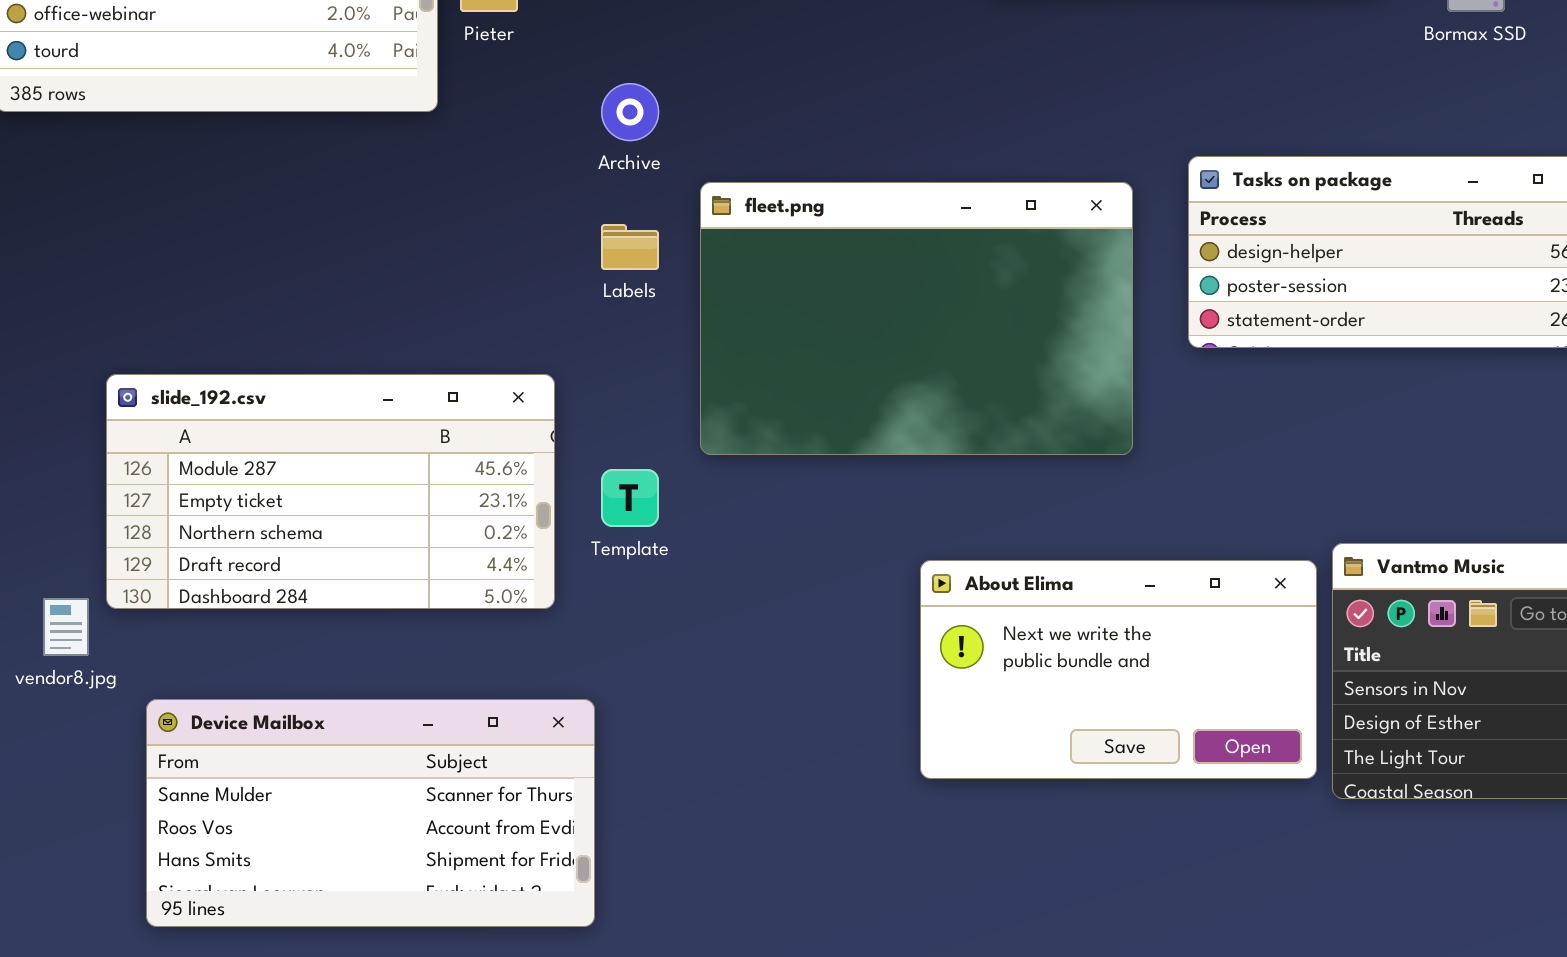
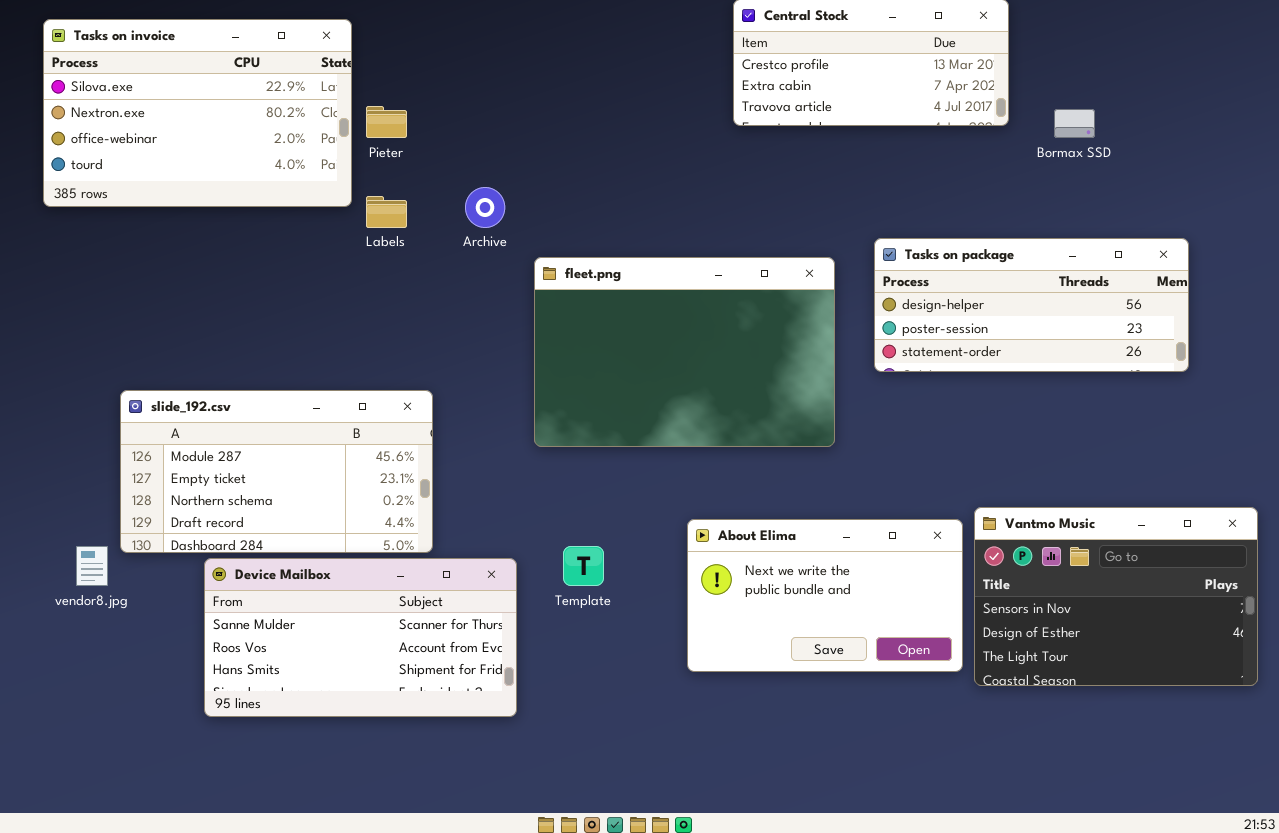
Labels: [601,224,659,270] -> [366,196,407,228], moved
Template: [601,469,659,527] -> [563,546,604,586], moved
Device Mailbox: [146,699,595,927] -> [204,558,517,717], moved

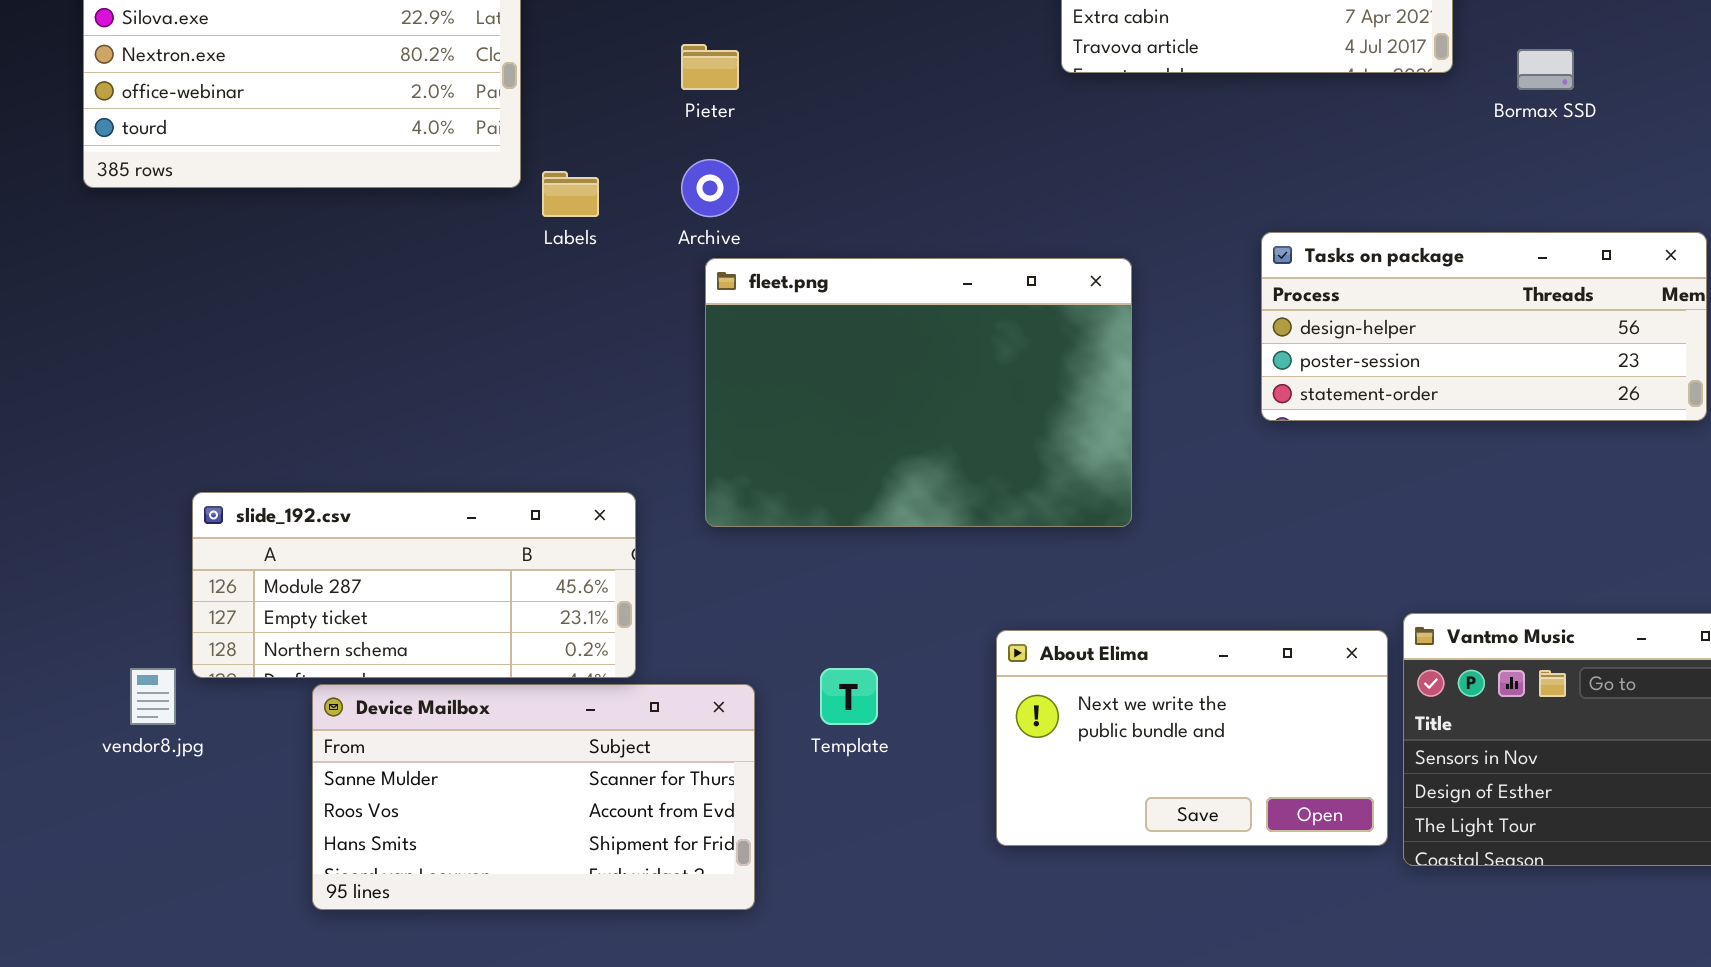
Pieter: [366,106,407,138] -> [681,44,739,90], moved
fleet.png: [534,257,835,447] -> [705,258,1132,527], moved
slide_192.csv: [120,390,433,553] -> [192,492,636,678], resized

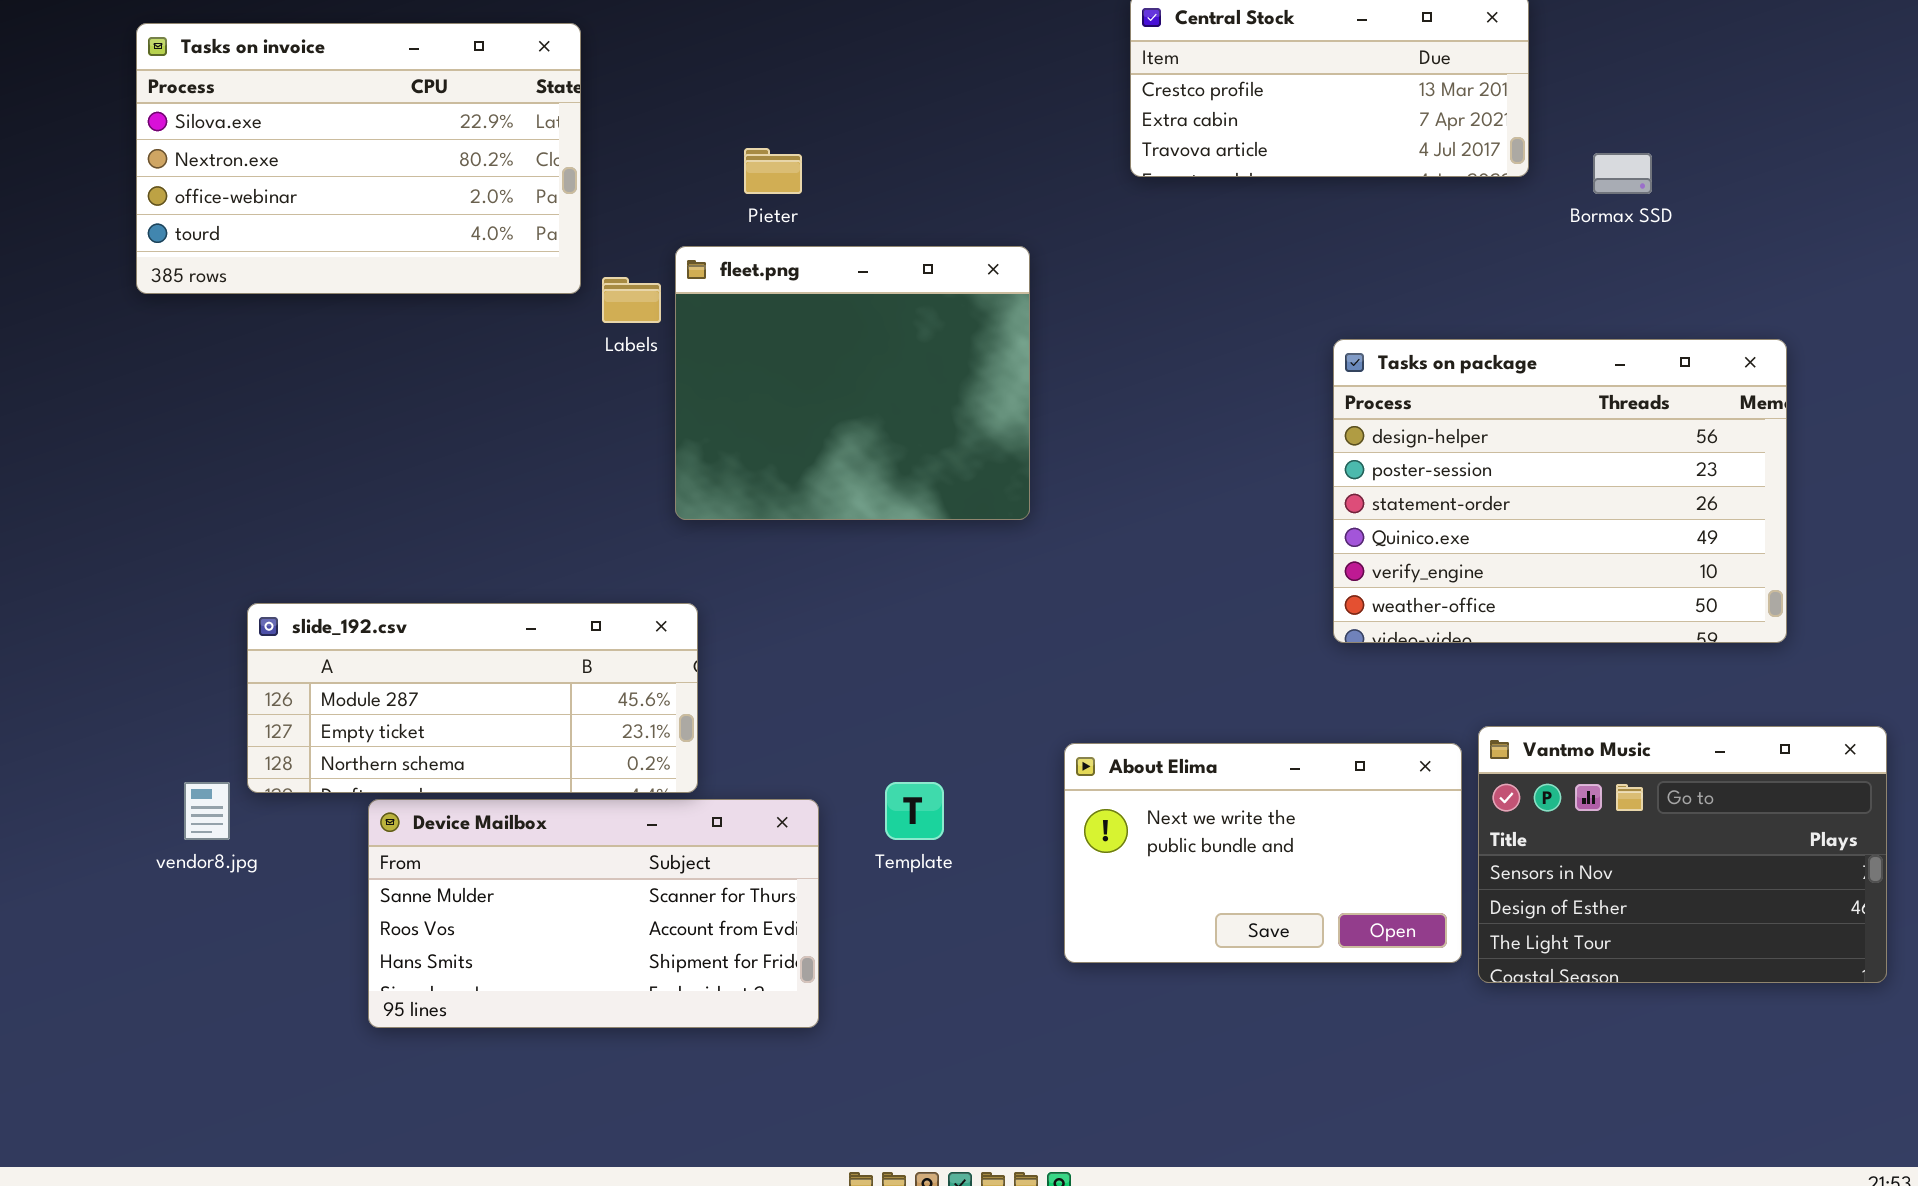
Tasks on package: [1261,232,1707,421] -> [1333,339,1787,643], resized
fleet.png: [705,258,1132,527] -> [675,246,1030,520], moved, resized

